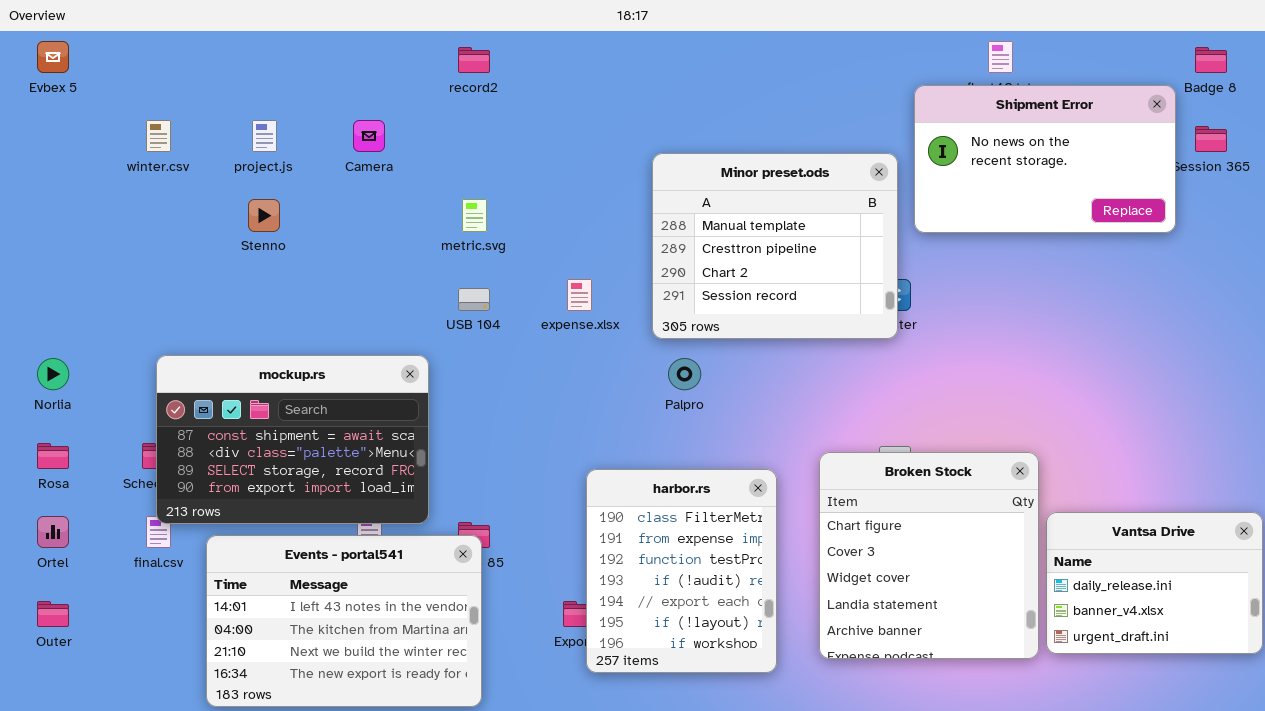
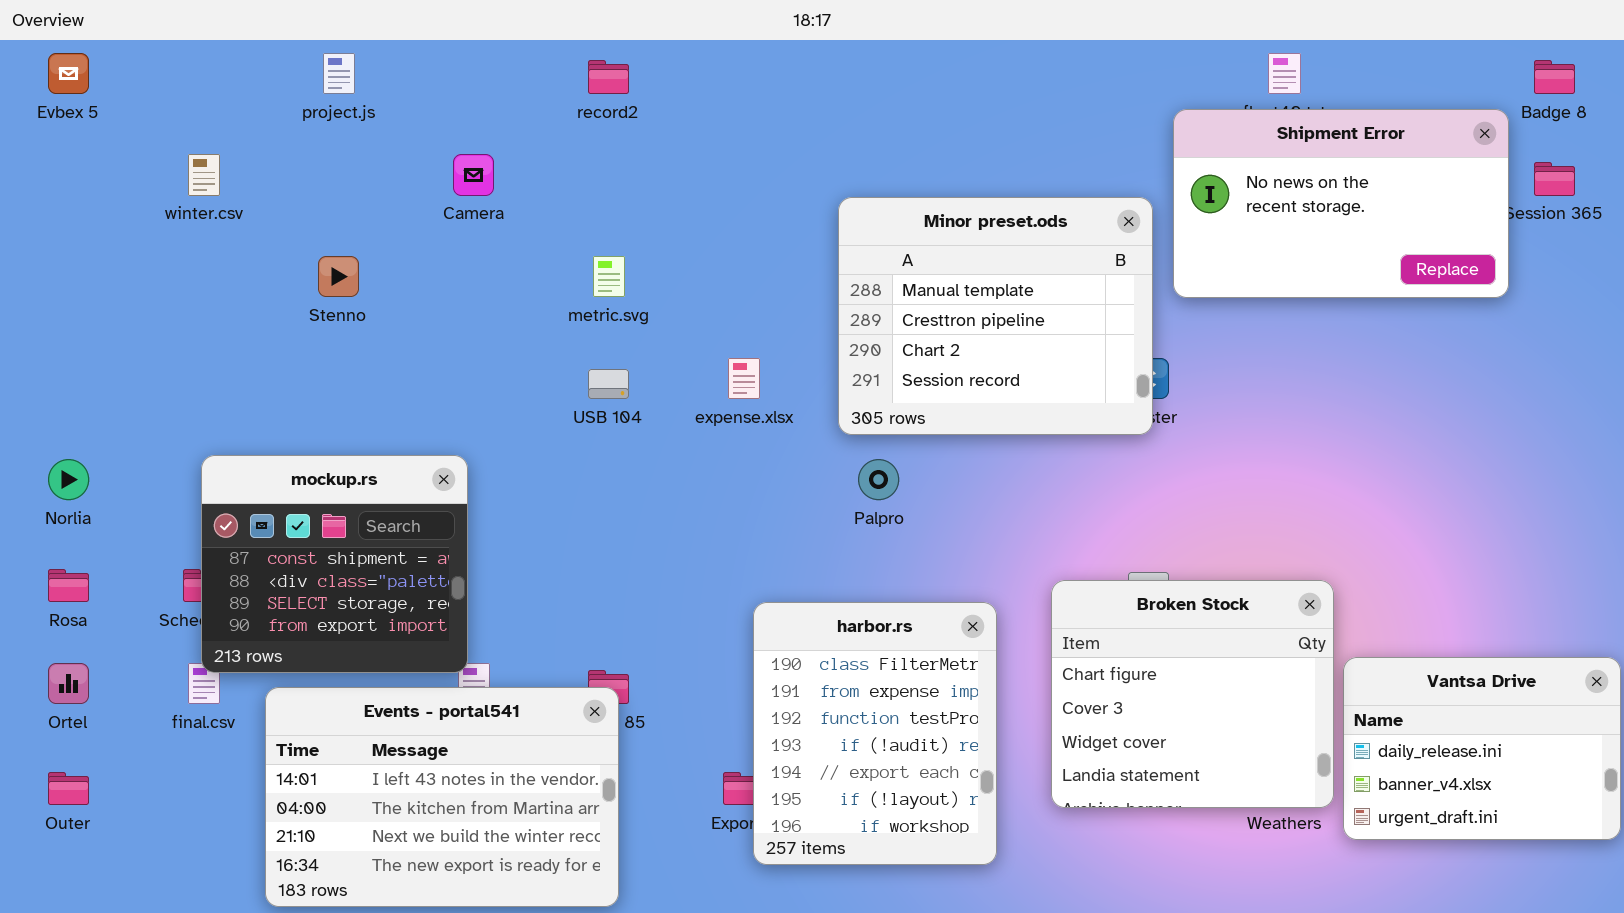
project.js: [252,120,277,152] -> [323,53,355,94], moved
mockup.rs: [156,355,429,524] -> [201,455,468,673], resized
Broken Stock: [819,452,1039,659] -> [1051,580,1334,808], resized

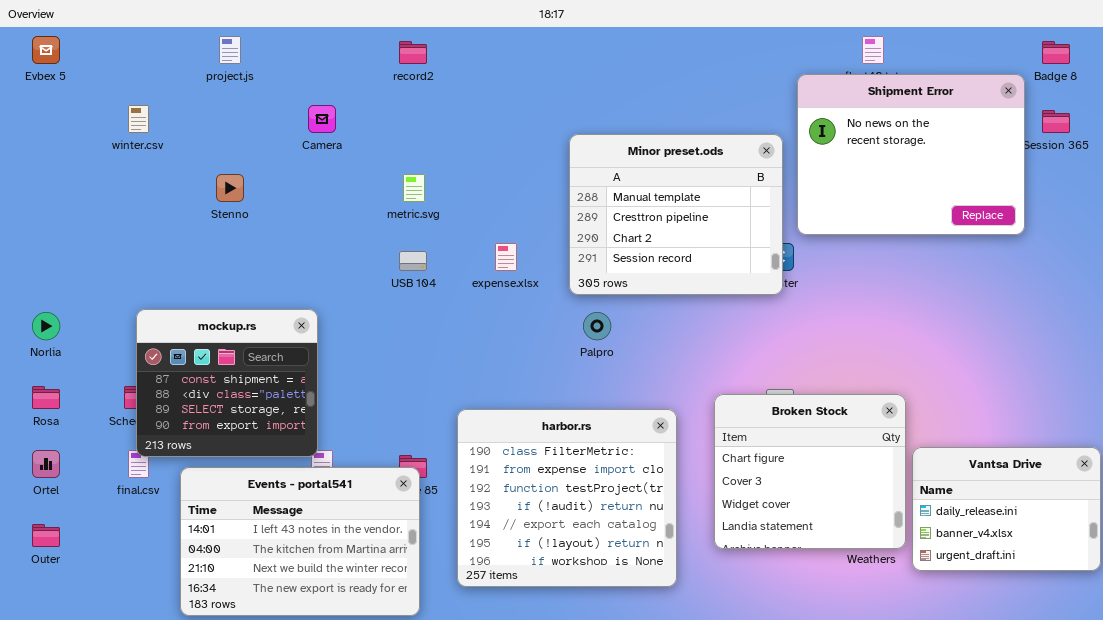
Shipment Error: [1173,109,1509,298] -> [797,74,1025,235], resized
harbor.rs: [753,602,997,865] -> [457,409,677,587], resized

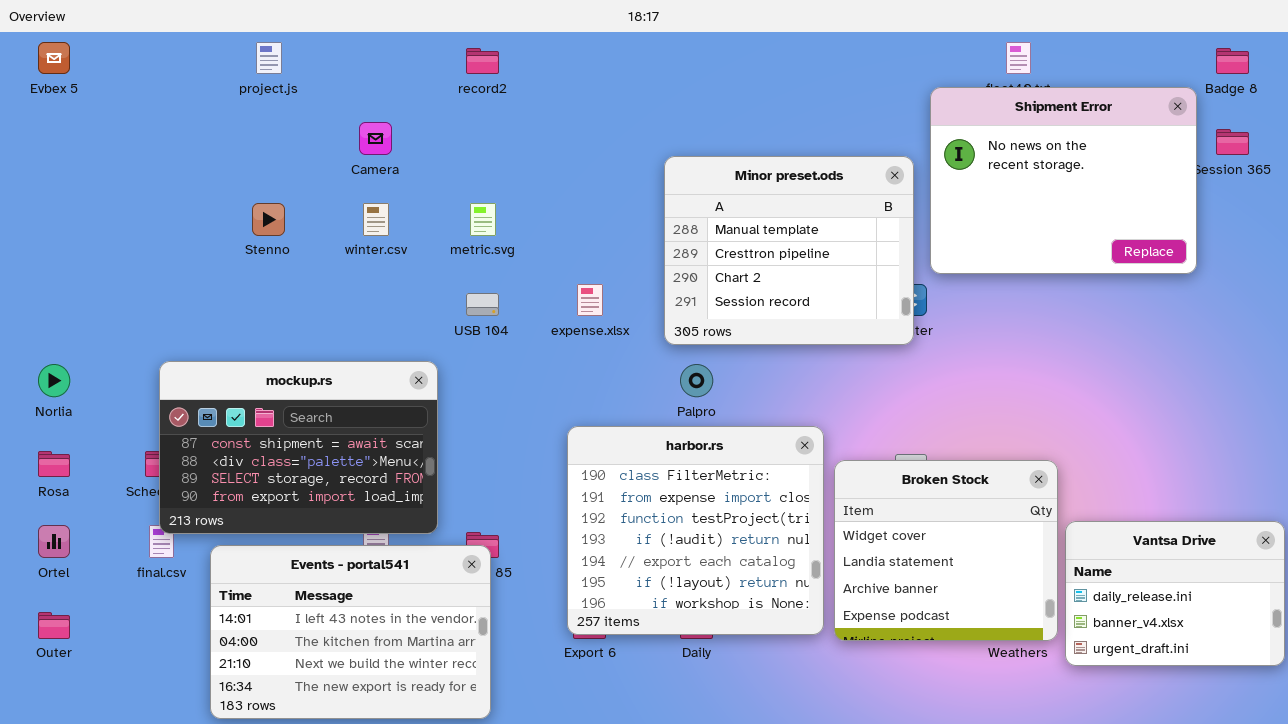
winter.csv: [128,105,149,133] -> [363,203,389,236], moved
mockup.rs: [136,309,318,457] -> [159,361,438,534], resized
Broken Stock: [714,394,906,549] -> [834,460,1058,641], scrolled down 2 rows
harbor.rs: [457,409,677,587] -> [567,426,824,635], moved

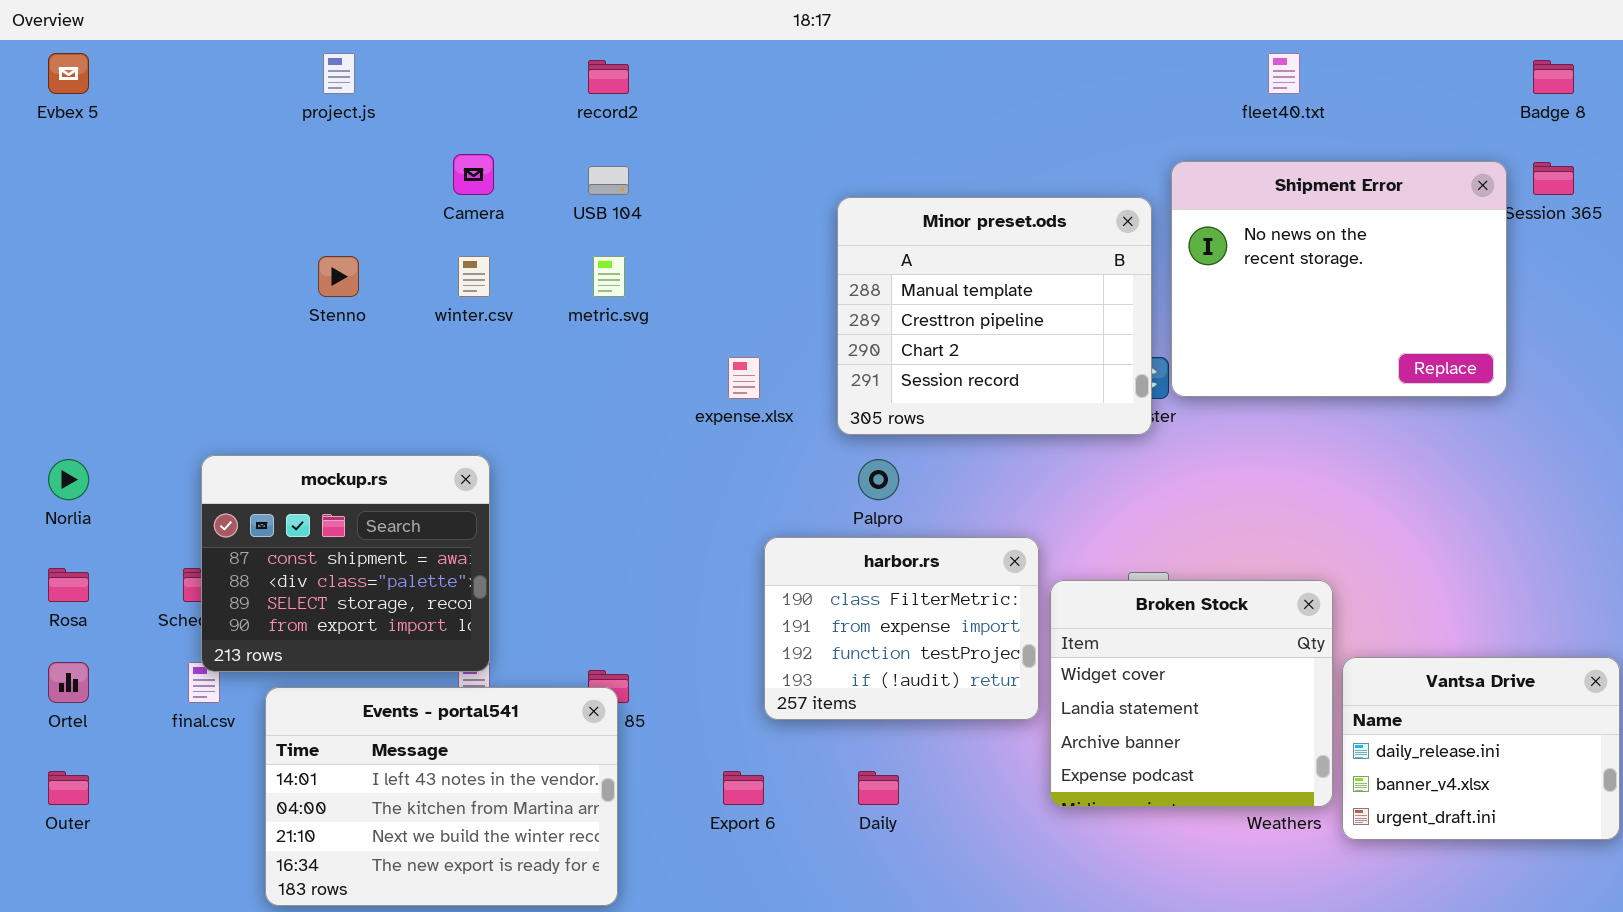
Shipment Error: [930,87,1197,274] -> [1171,161,1507,397], moved
USB 104: [466,293,499,316] -> [588,166,629,195], moved
mockup.rs: [159,361,438,534] -> [201,455,490,672], resized
harbor.rs: [567,426,824,635] -> [764,537,1039,720], resized

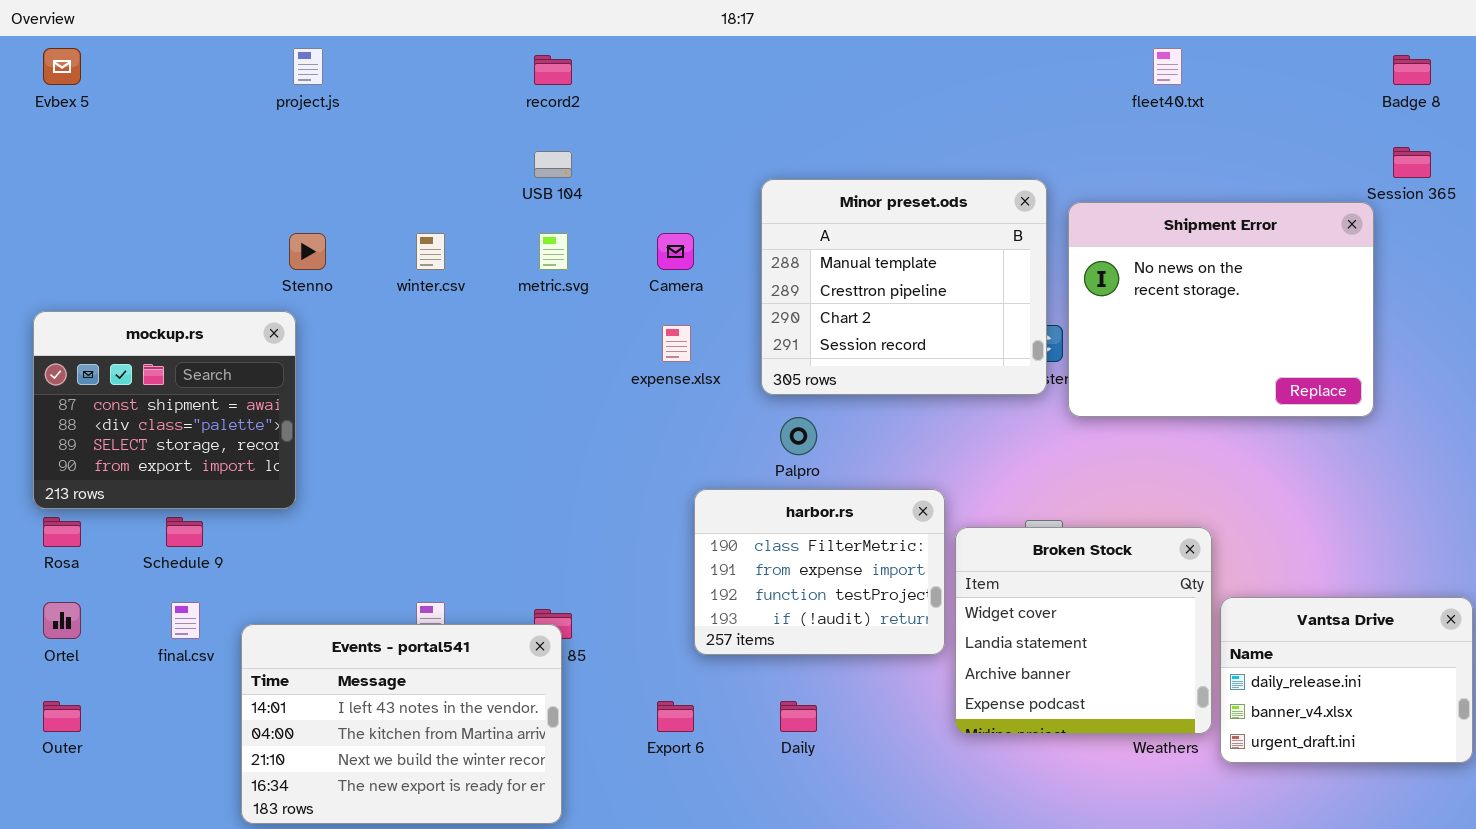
Camera: [453,154,494,195] -> [657,233,694,270], moved
Shipment Error: [1171,161,1507,397] -> [1068,202,1374,417], moved
mockup.rs: [201,455,490,672] -> [33,311,296,509], moved

